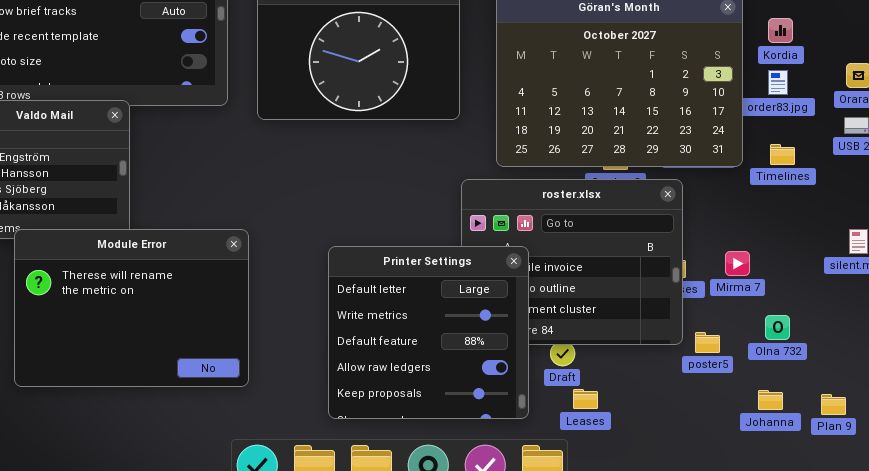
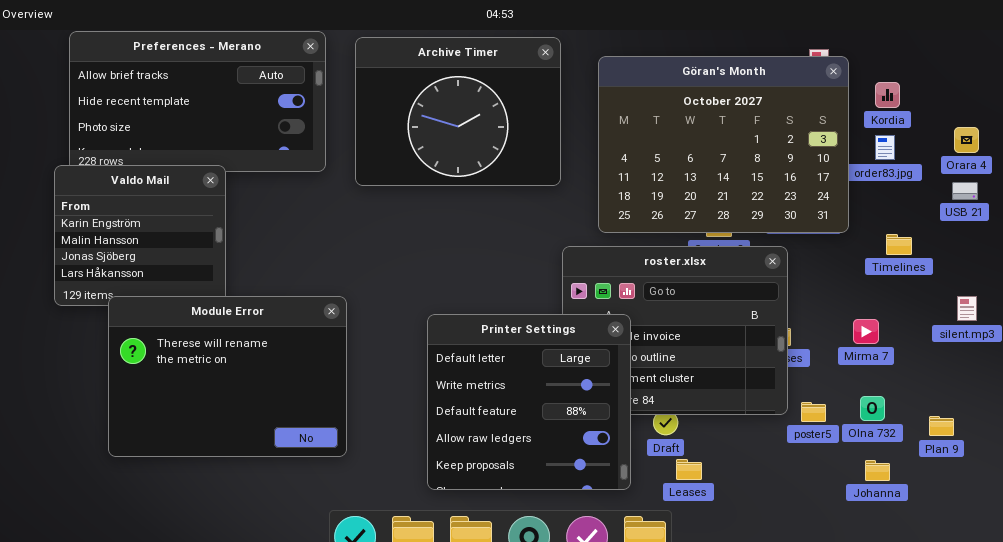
Timelines: [770,144,795,165] -> [886,234,912,255], moved
Mirma 7: [725,251,750,276] -> [853,319,879,344], moved
Olna 732: [765,315,790,340] -> [860,396,885,421], moved
Plan 9: [821,394,846,415] -> [929,416,954,436], moved

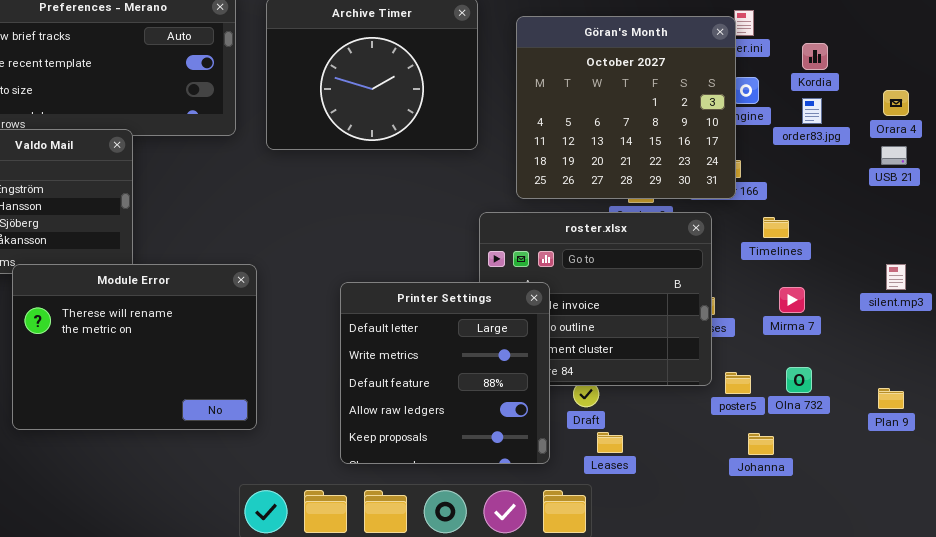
Göran's Month: [598,56,849,233] -> [516,16,736,199], resized
Timelines: [886,234,912,255] -> [763,217,789,238], moved
Plan 9: [929,416,954,436] -> [878,388,904,409], moved
Johanna: [865,460,890,481] -> [748,433,774,455], moved

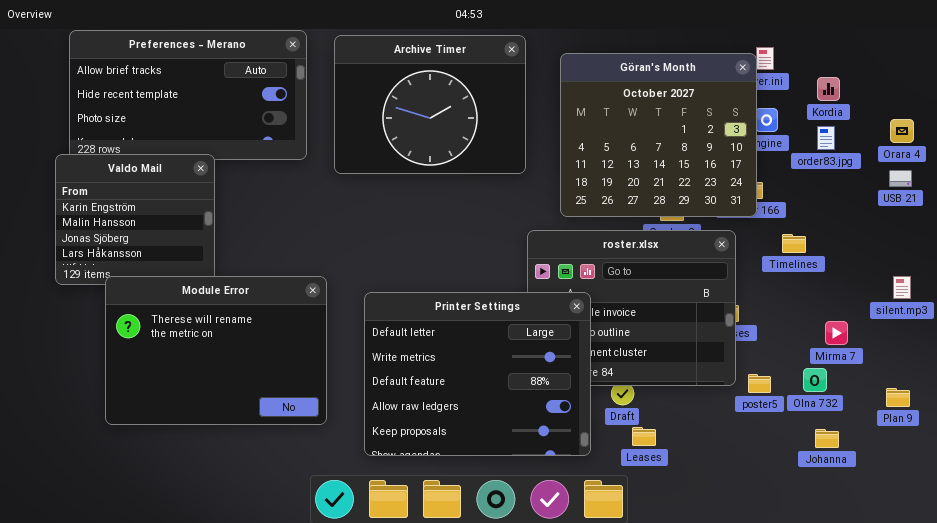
Printer Settings: [340,282,550,464] -> [364,292,591,456], resized
Mirma 7: [779,287,805,313] -> [825,321,848,345], moved
Johanna: [748,433,774,455] -> [815,429,839,448], moved

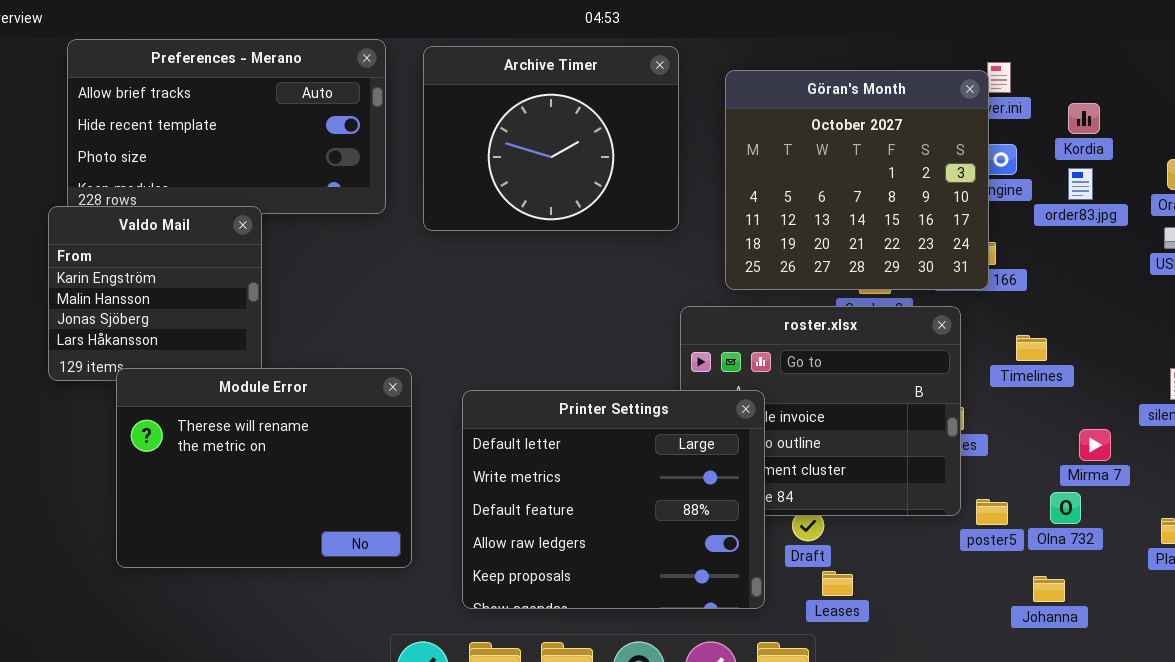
Timelines: [782,234,806,253] -> [1016,335,1047,361], moved
Johanna: [815,429,839,448] -> [1033,576,1065,602], moved

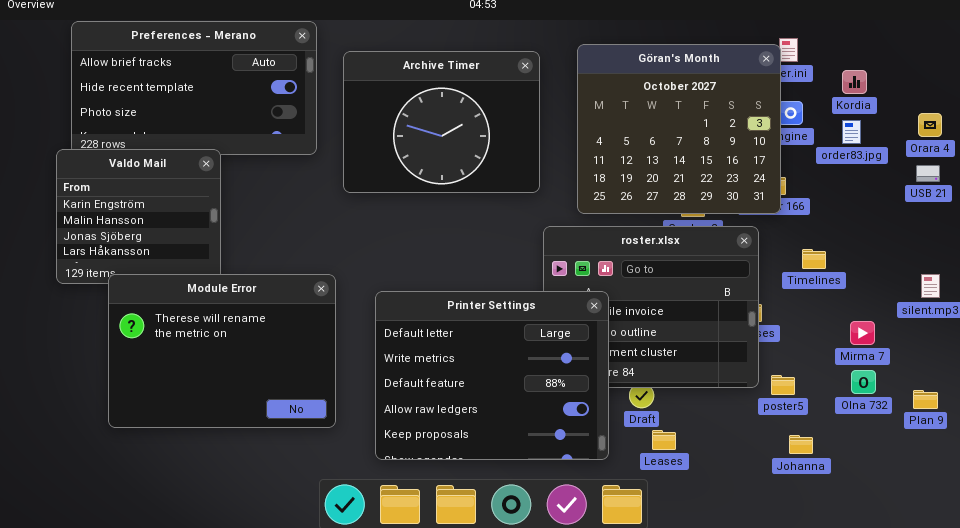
Archive Timer: [423,46,679,231] -> [343,51,540,193], moved
Olna 732: [1050,492,1081,524] -> [851,370,876,394], moved
Johanna: [1033,576,1065,602] -> [789,435,813,454], moved

